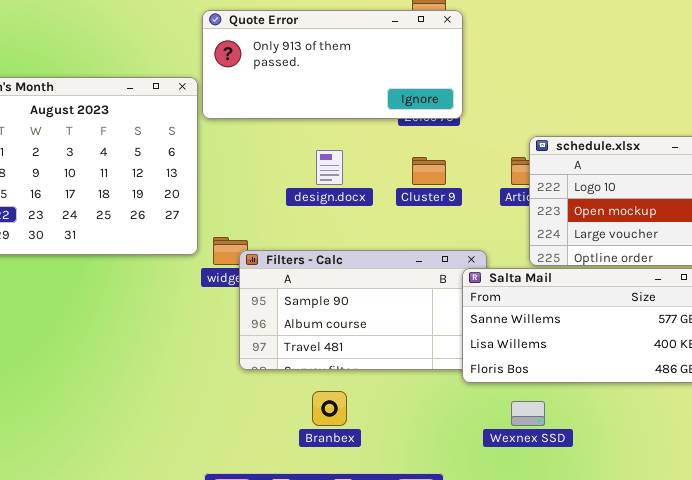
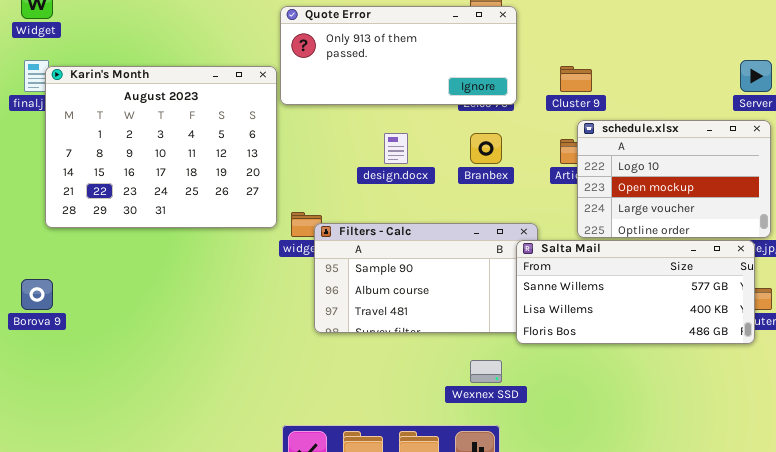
Cluster 9: [412,157,446,185] -> [560,66,592,92], moved
Branbex: [312,391,347,426] -> [470,133,502,164], moved
Wexnex SSD: [511,401,545,426] -> [470,360,502,383], moved

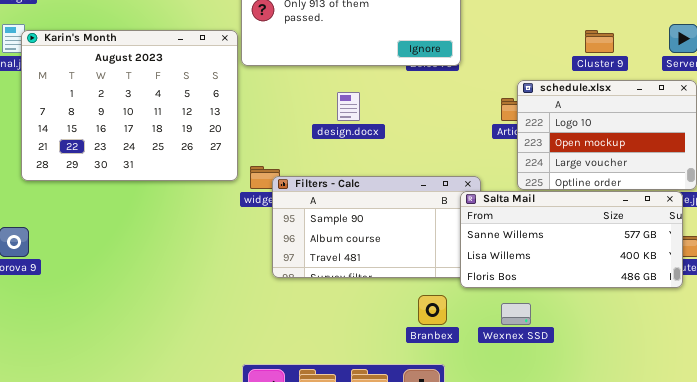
Cluster 9: [560,66,592,92] -> [585,30,614,53], moved
Branbex: [470,133,502,164] -> [418,295,447,325], moved
Wexnex SSD: [470,360,502,383] -> [501,303,531,325], moved

